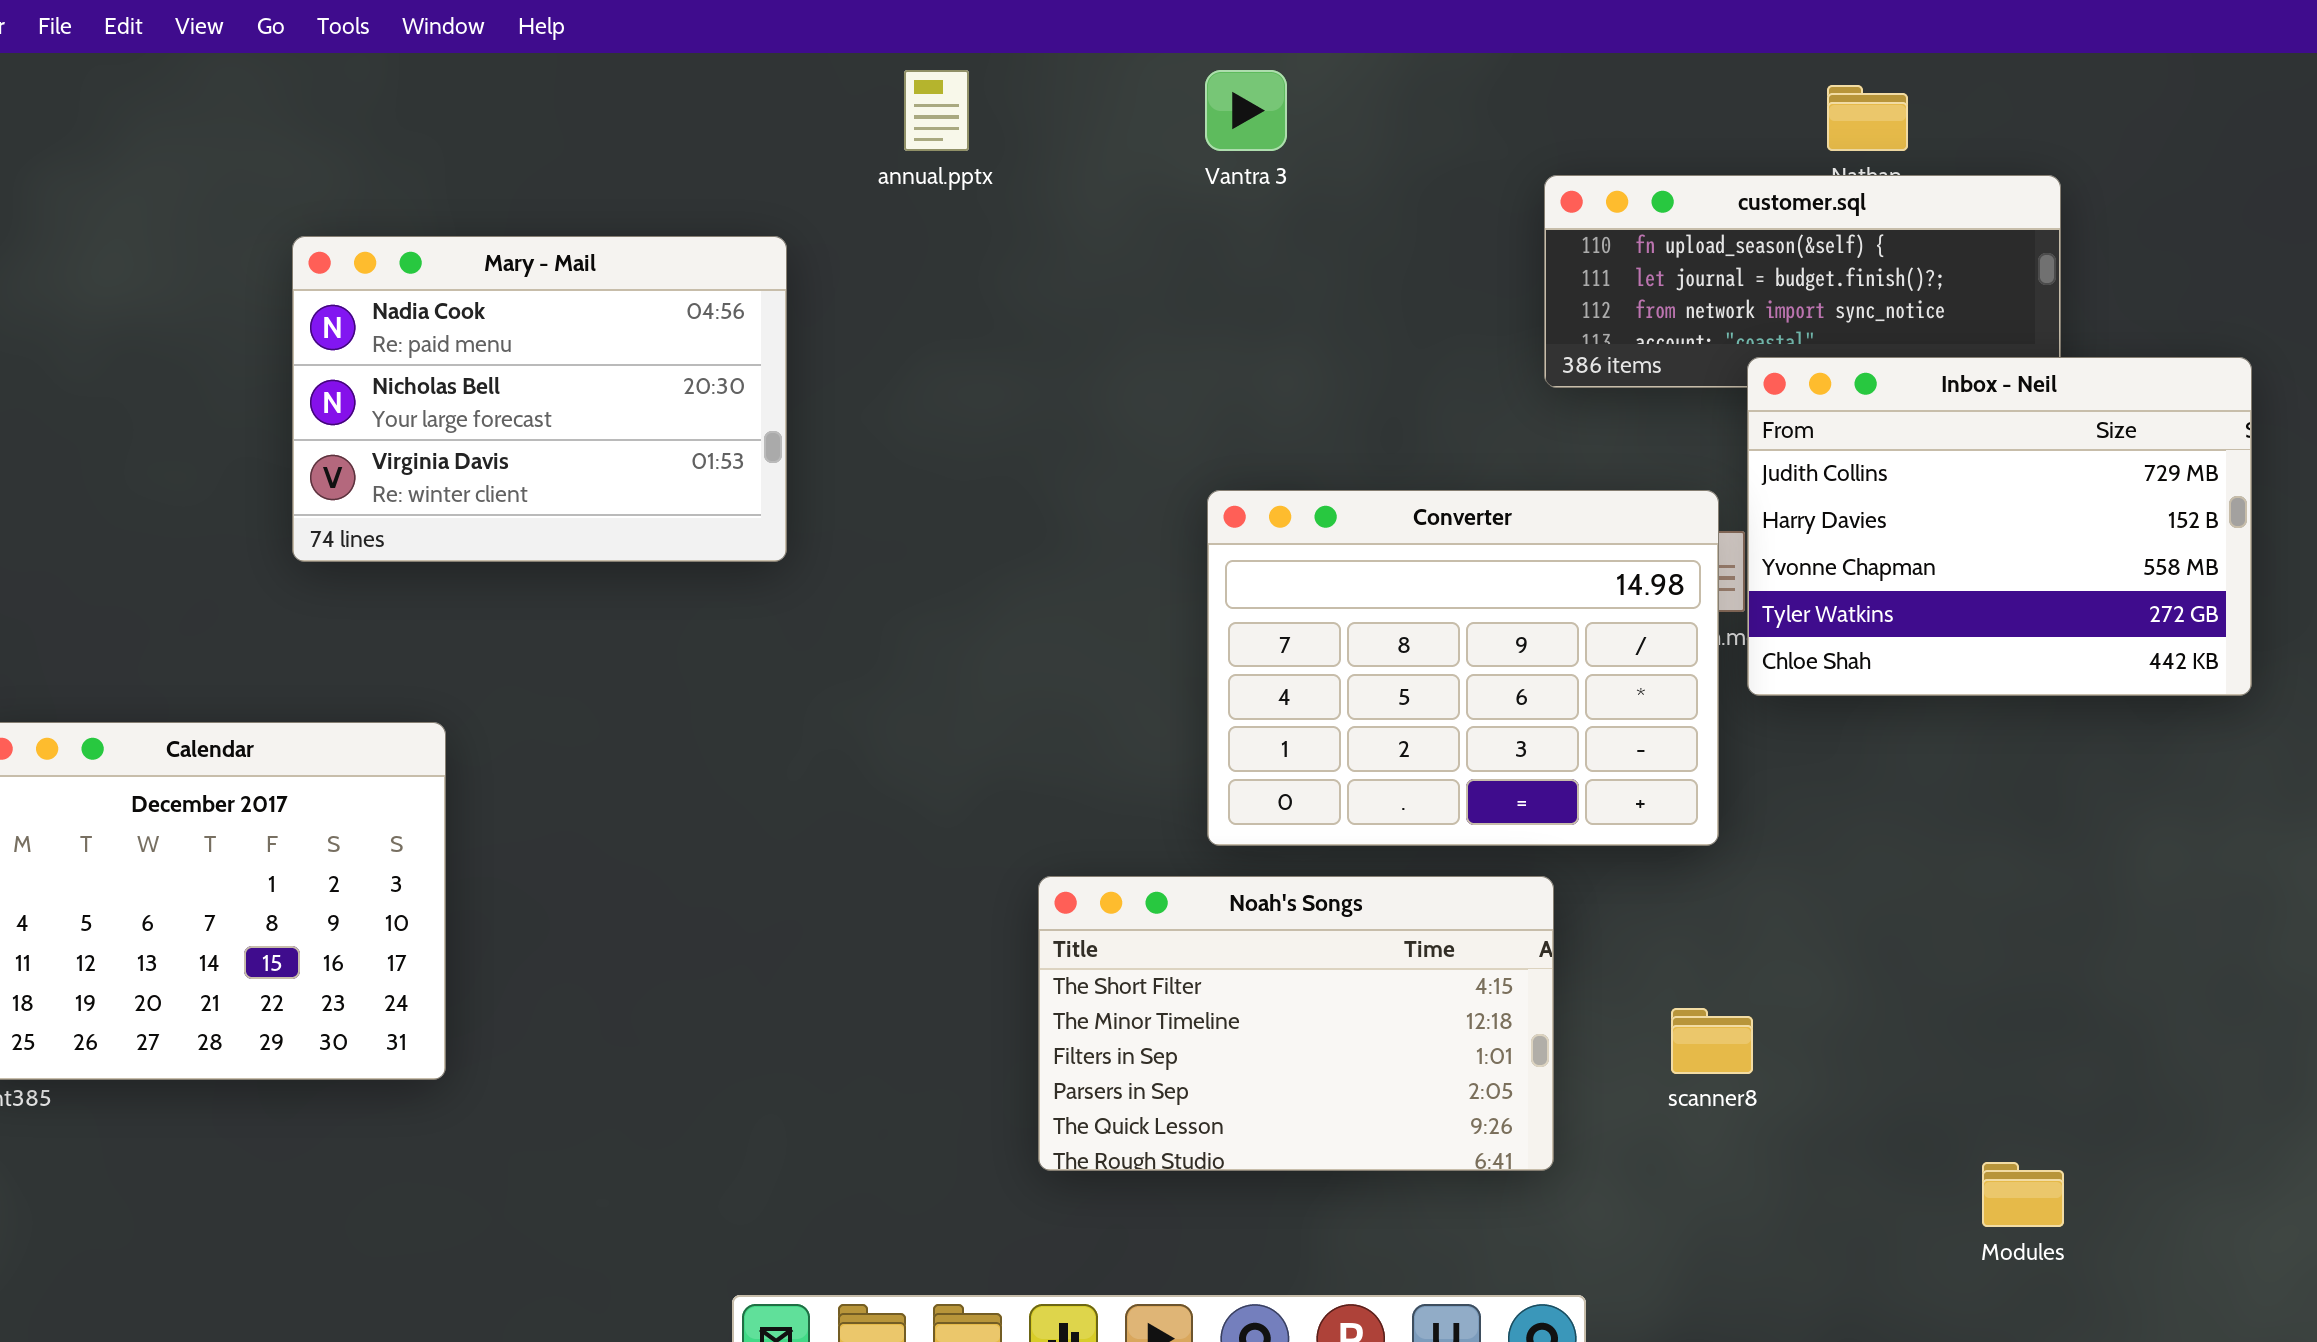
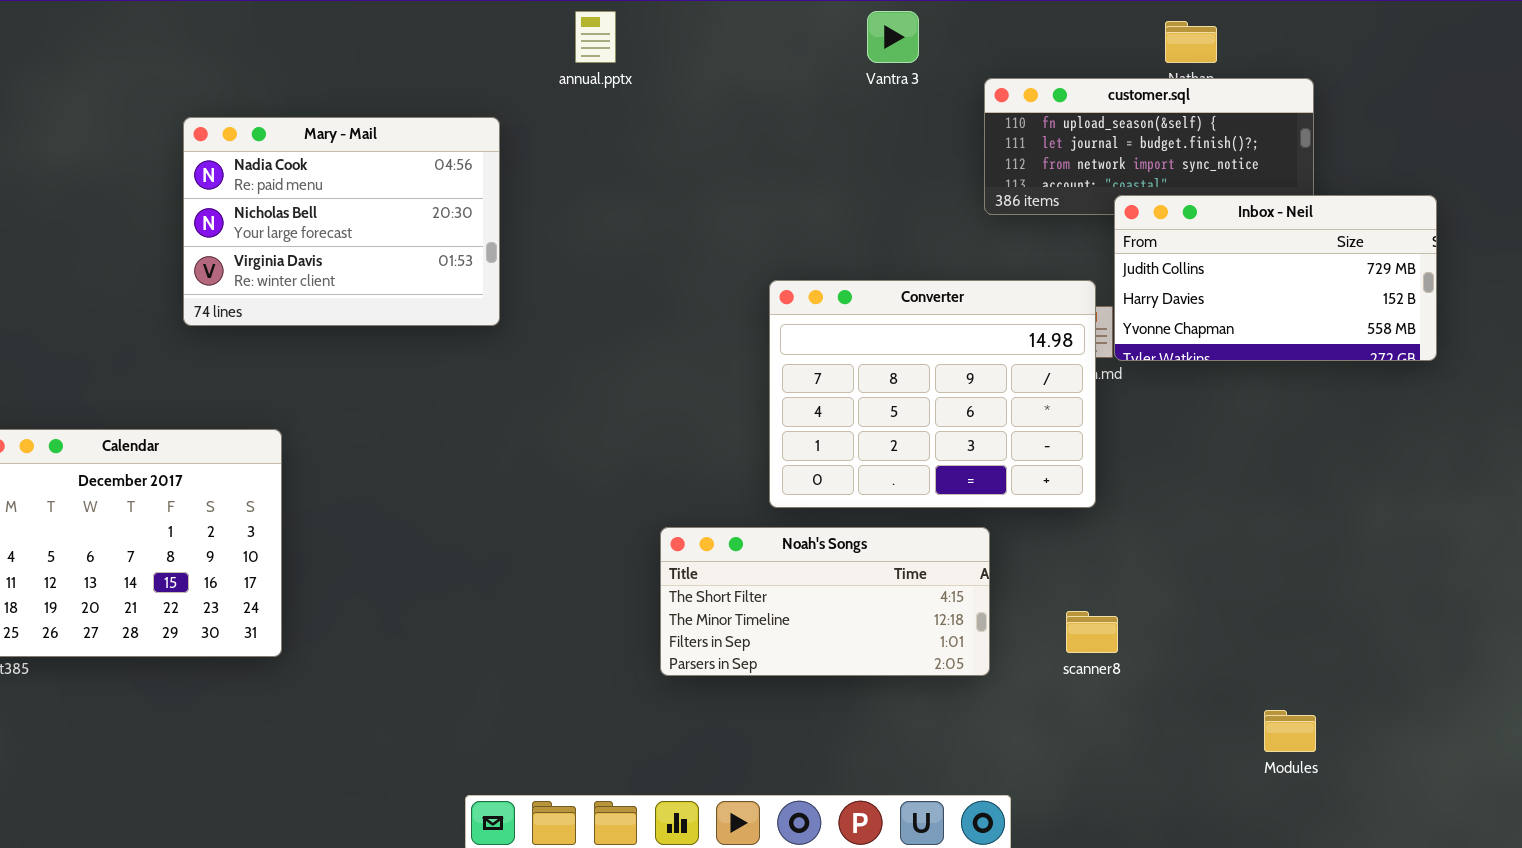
Vantra 3: [1205,70,1287,151] -> [867,11,919,63], moved
Inbox - Neil: [1747,357,2252,696] -> [1114,195,1437,361], resized
Noah's Songs: [1038,876,1554,1171] -> [660,527,990,676], resized

